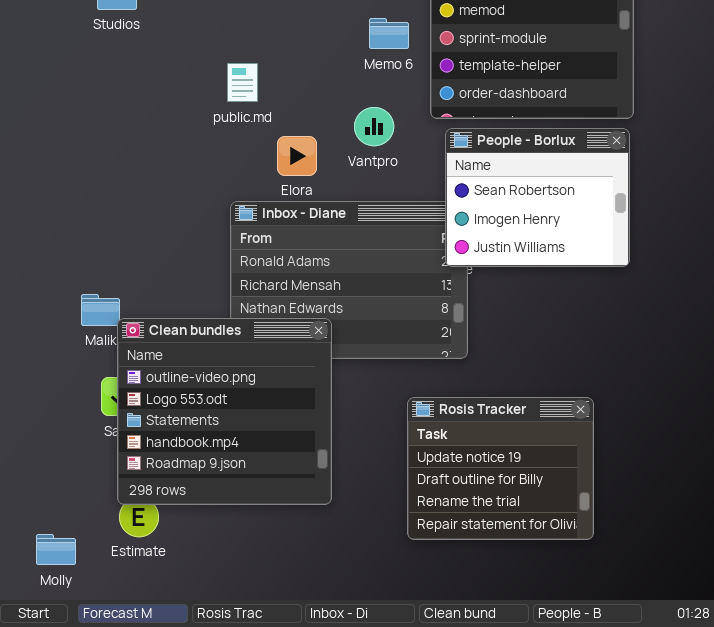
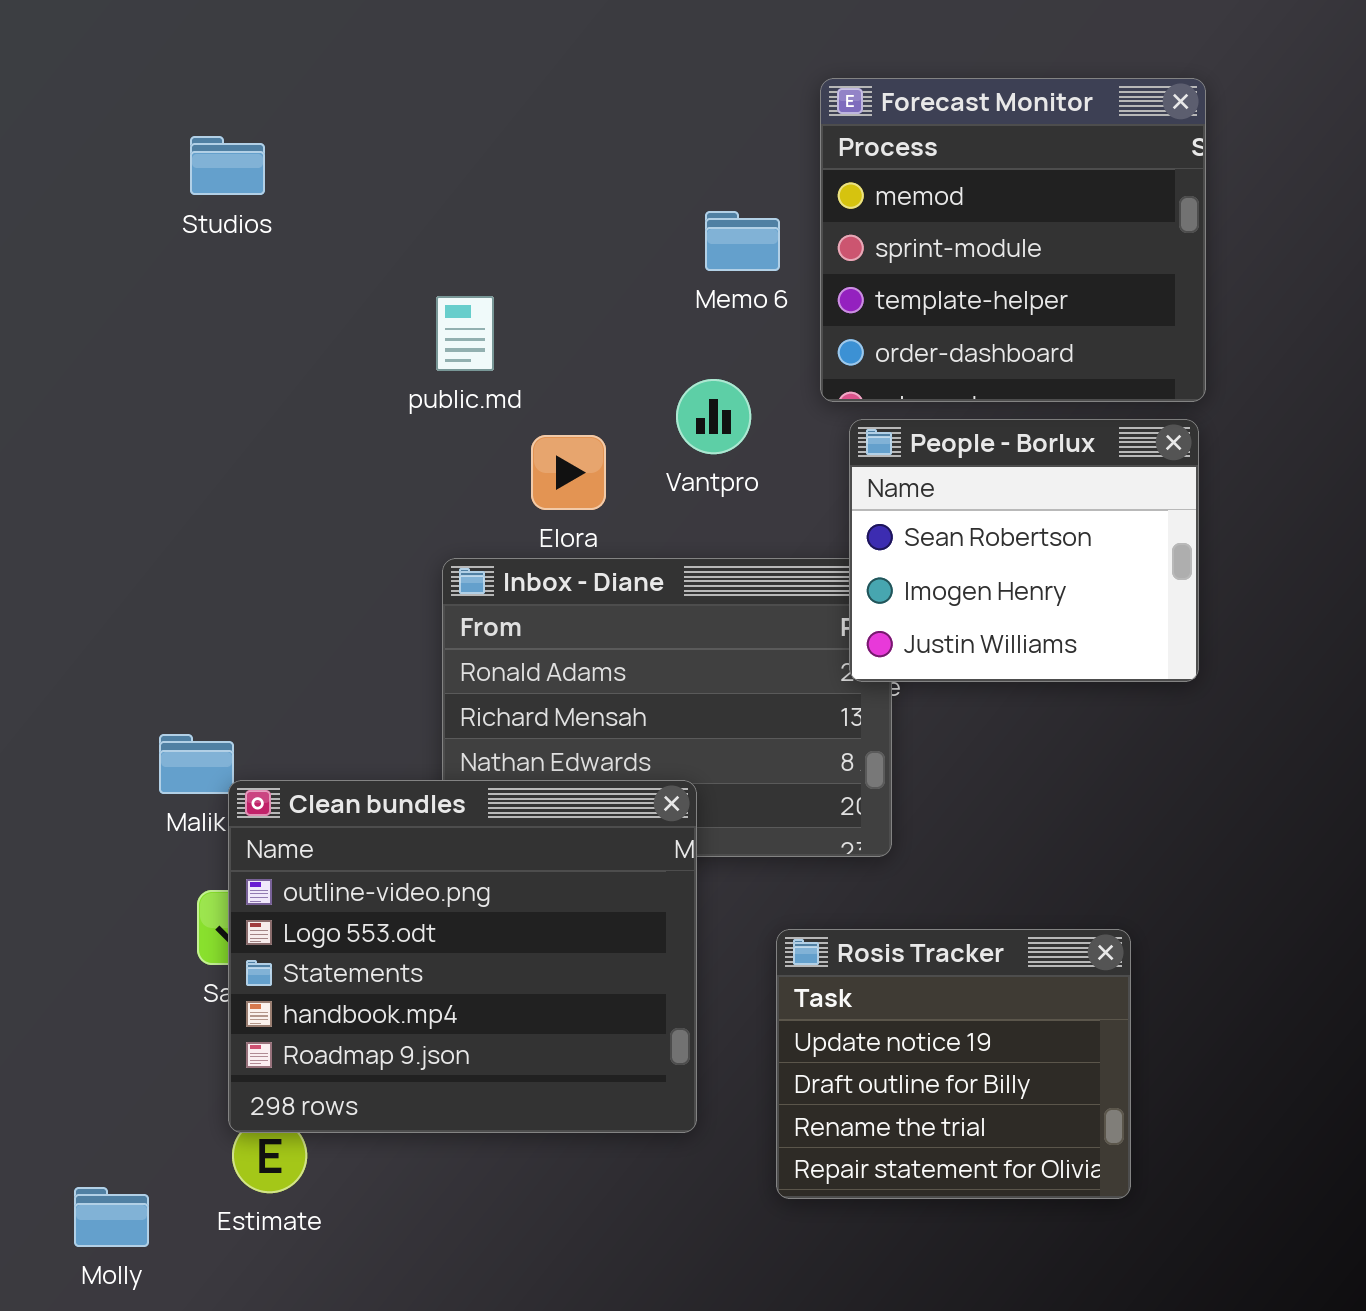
Clean bundles: [117,318,332,505] -> [228,780,697,1133], resized

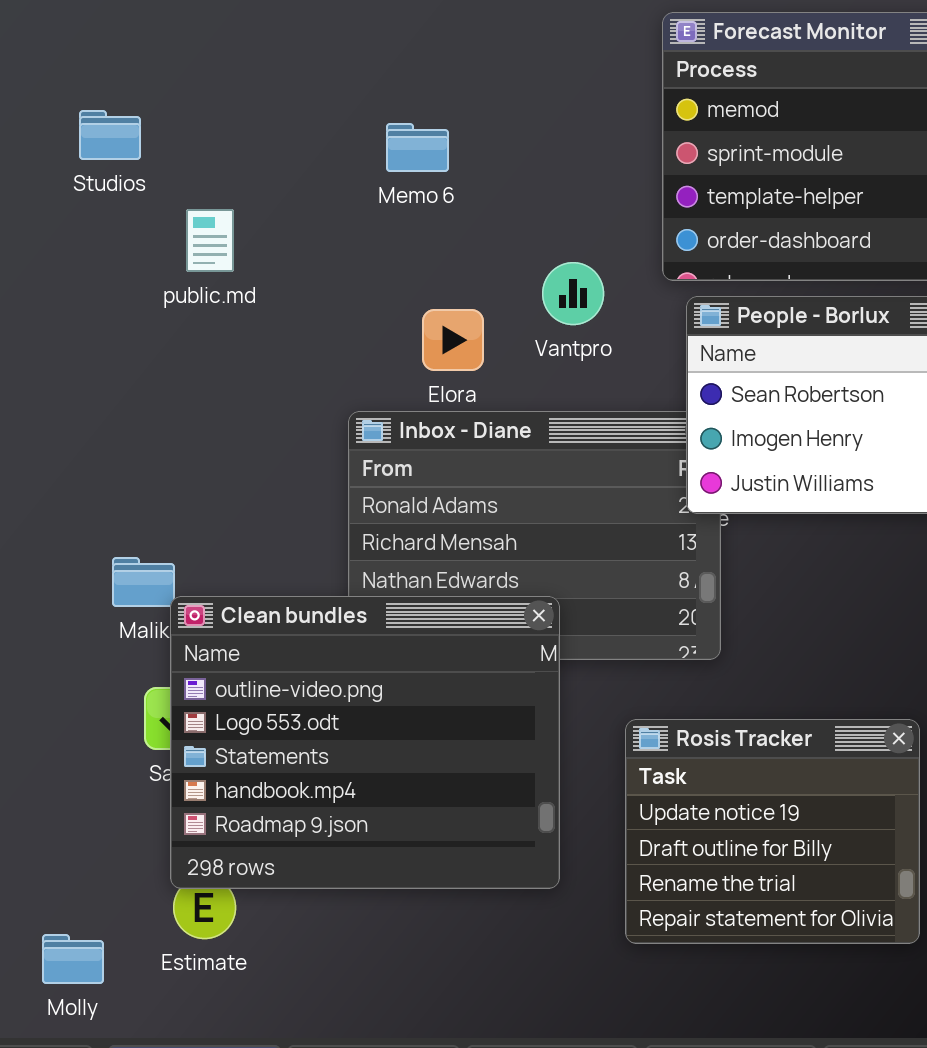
Studios: [190,136,265,195] -> [79,110,141,160], moved
Memo 6: [705,211,780,271] -> [386,123,449,172], moved
public.md: [436,296,494,371] -> [186,209,234,272], moved

